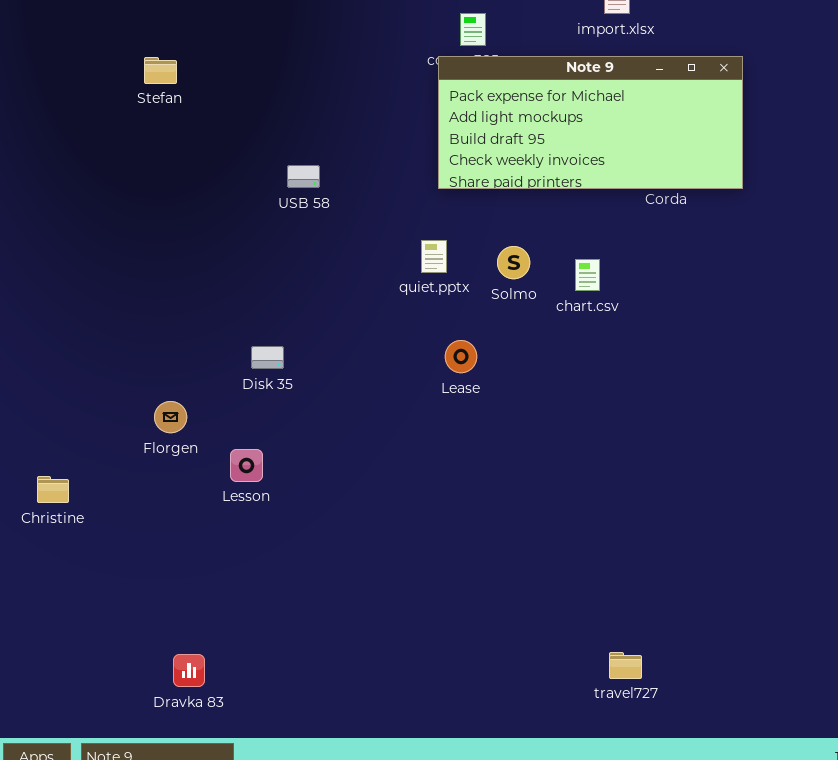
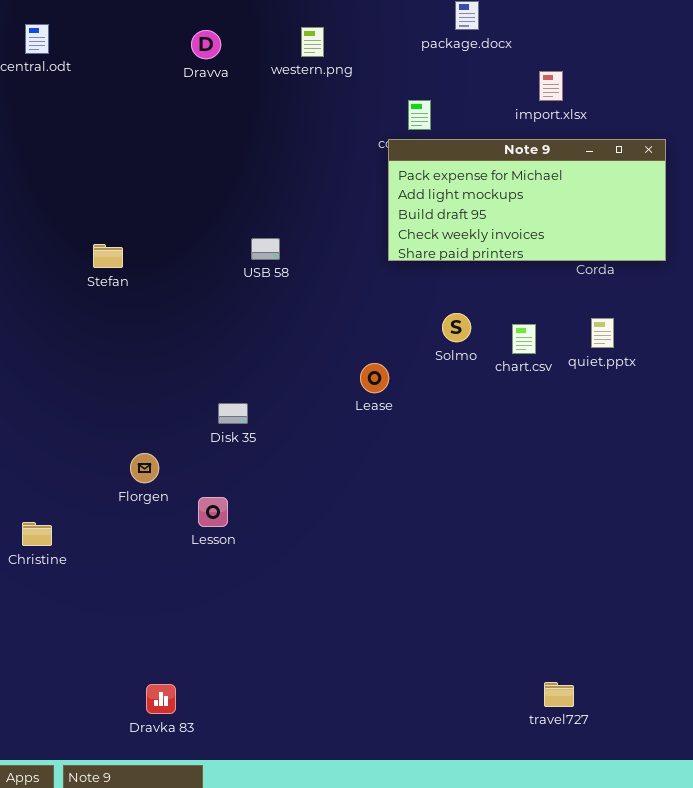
Stefan: [144,57,177,84] -> [93,244,123,268], moved
quiet.pptx: [421,240,447,273] -> [591,318,614,348], moved
Lease: [445,340,477,373] -> [360,363,389,393], moved

